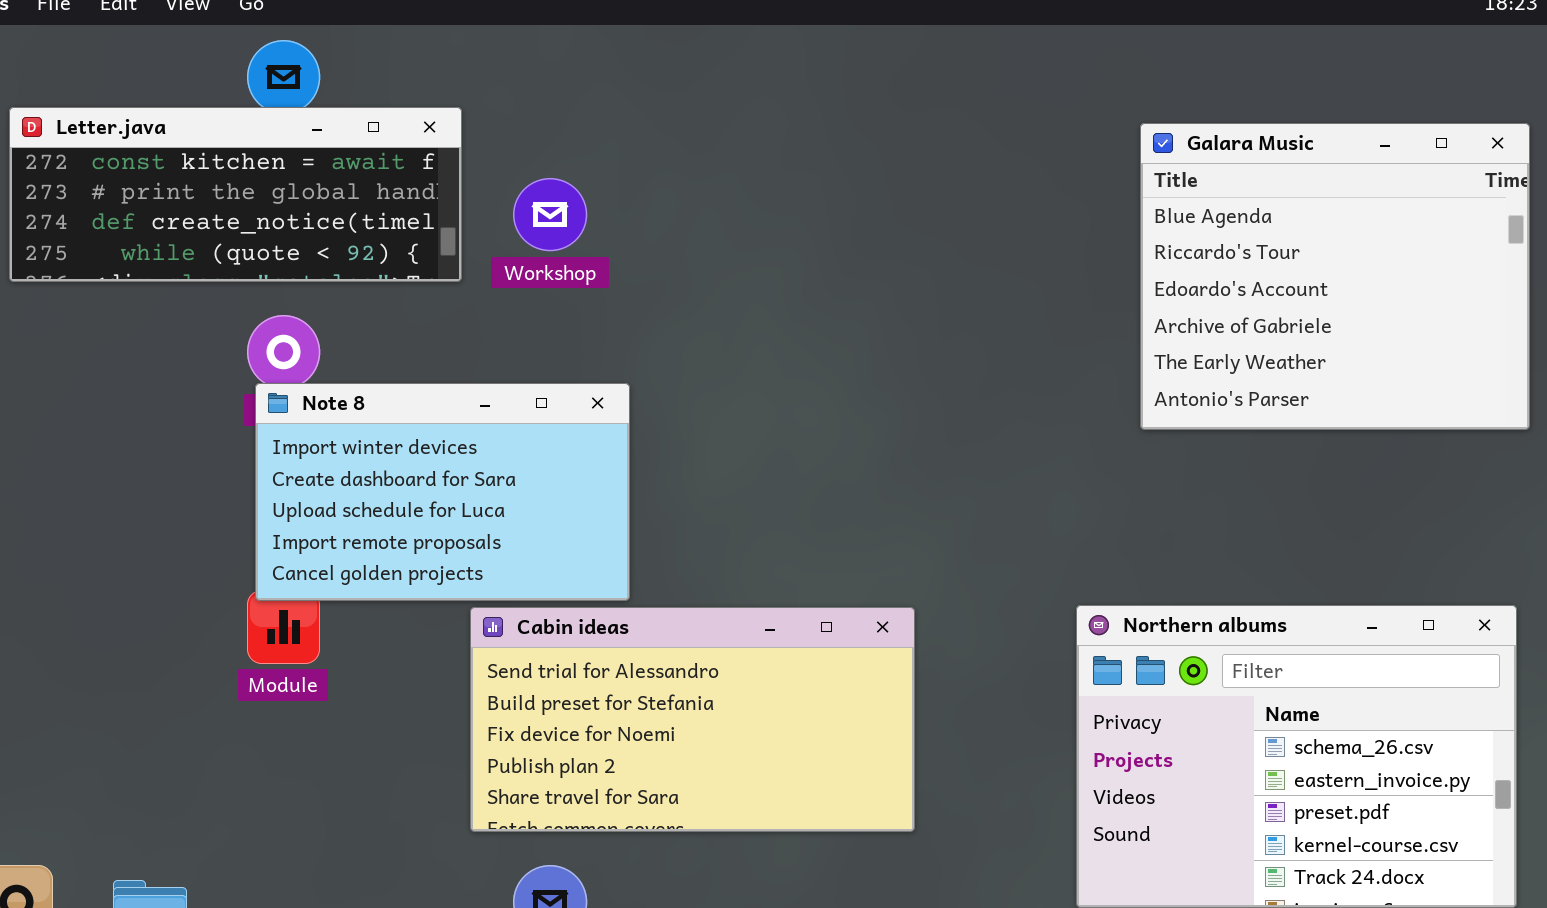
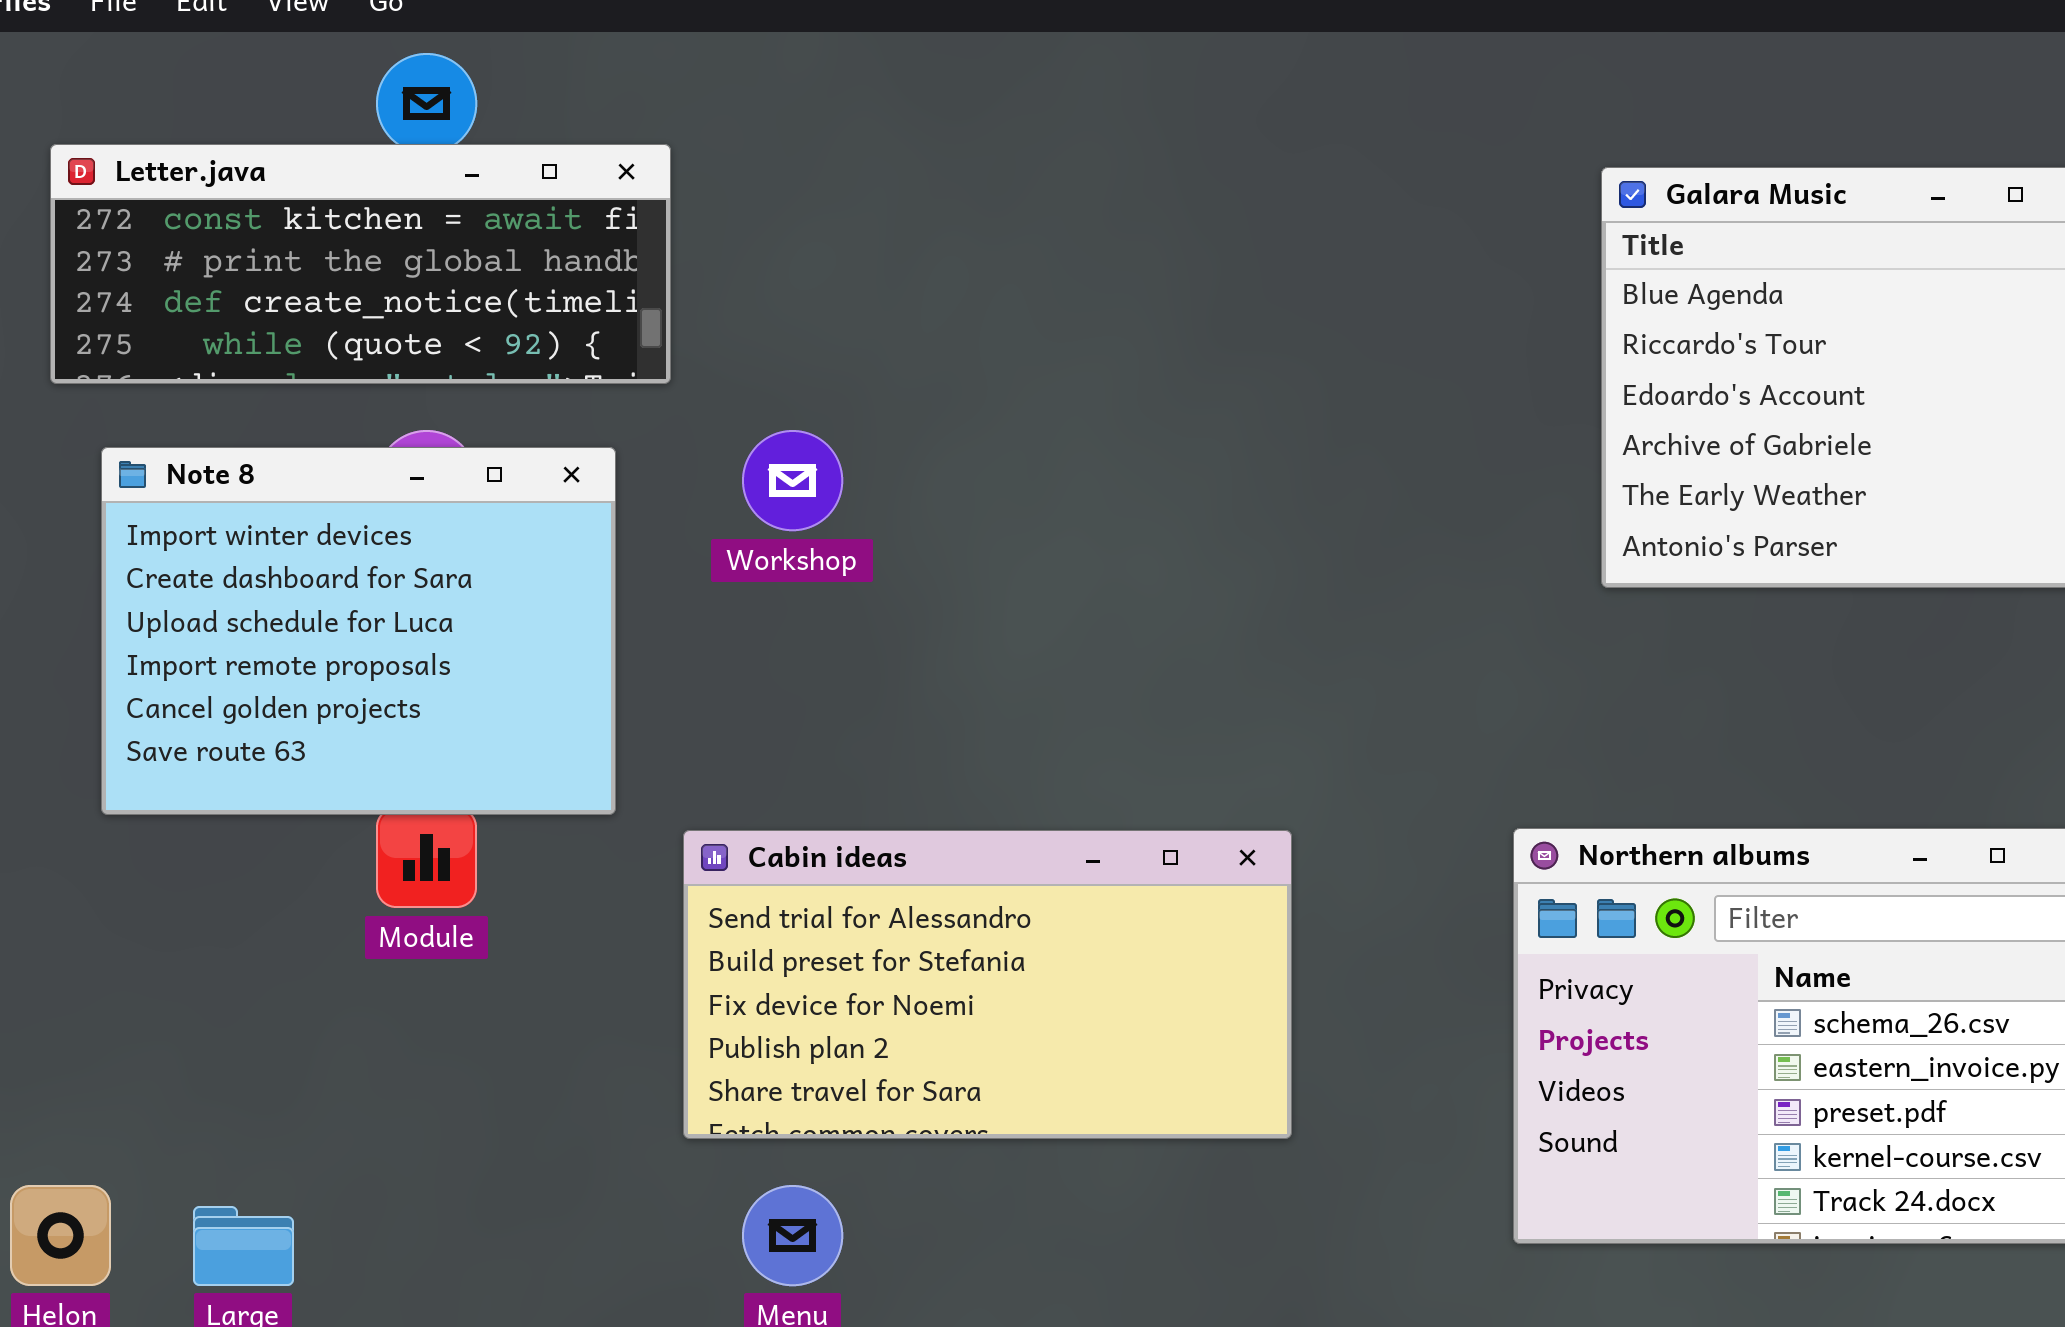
Workshop: [513,178,587,251] -> [742,430,843,531], moved
Note 8: [255,383,630,601] -> [101,447,616,815], moved, resized

